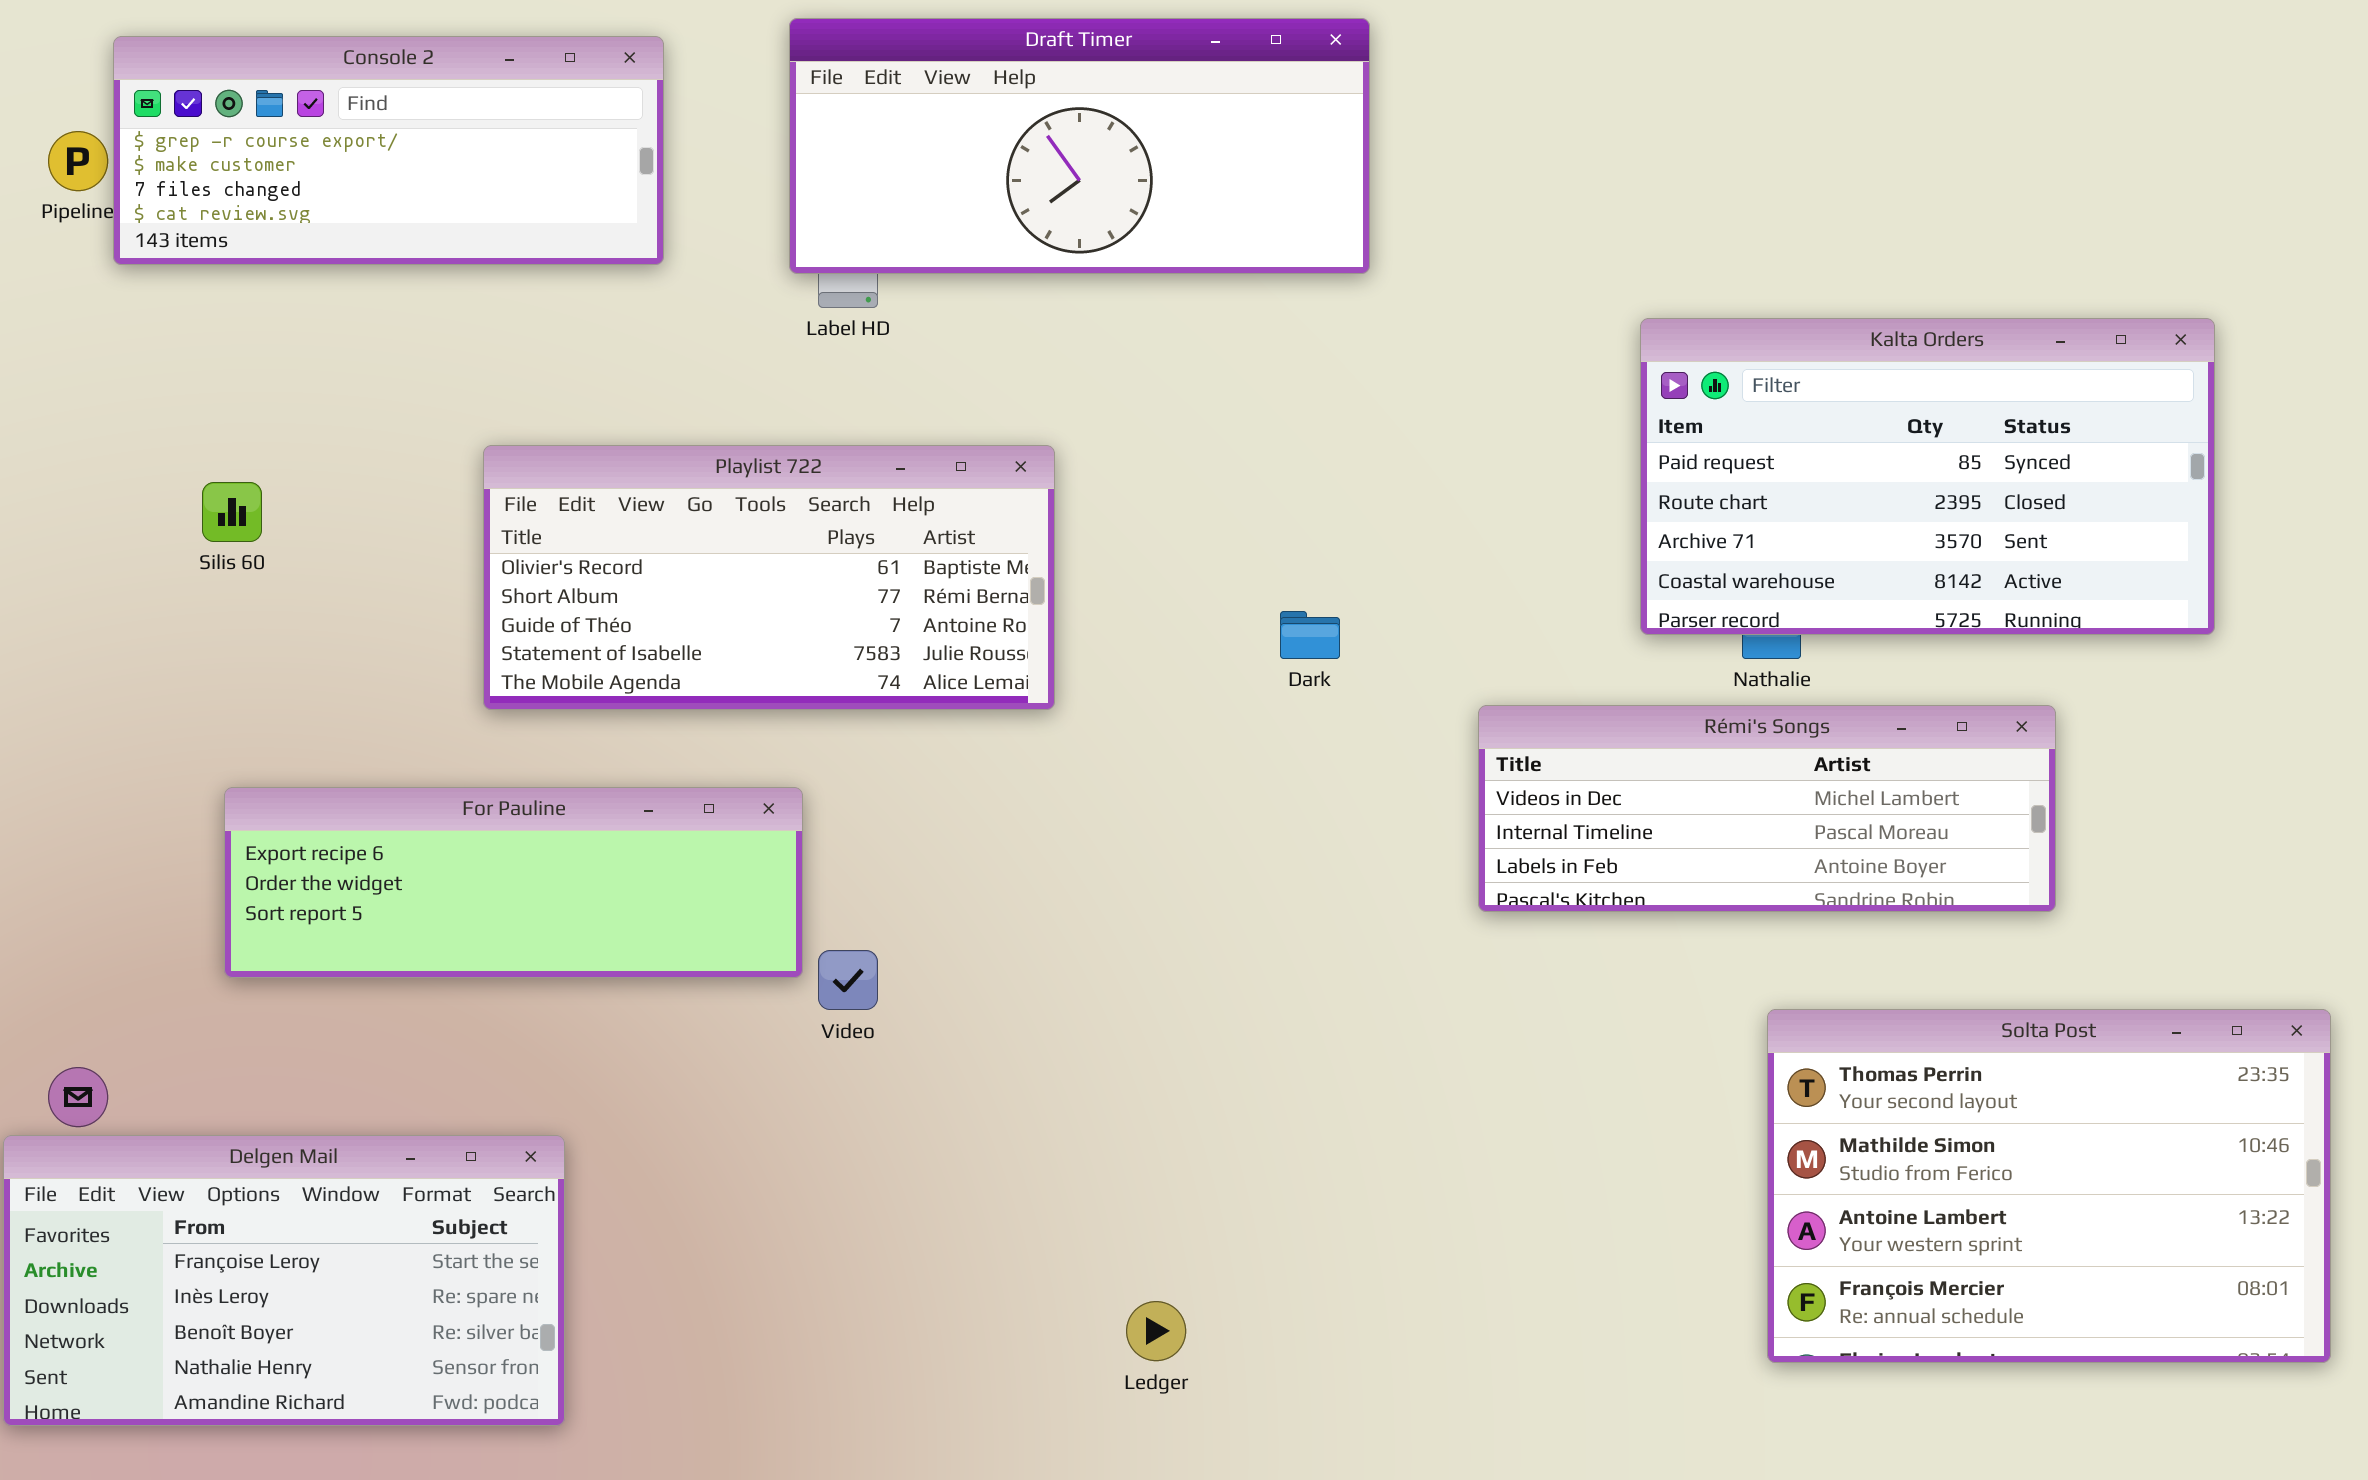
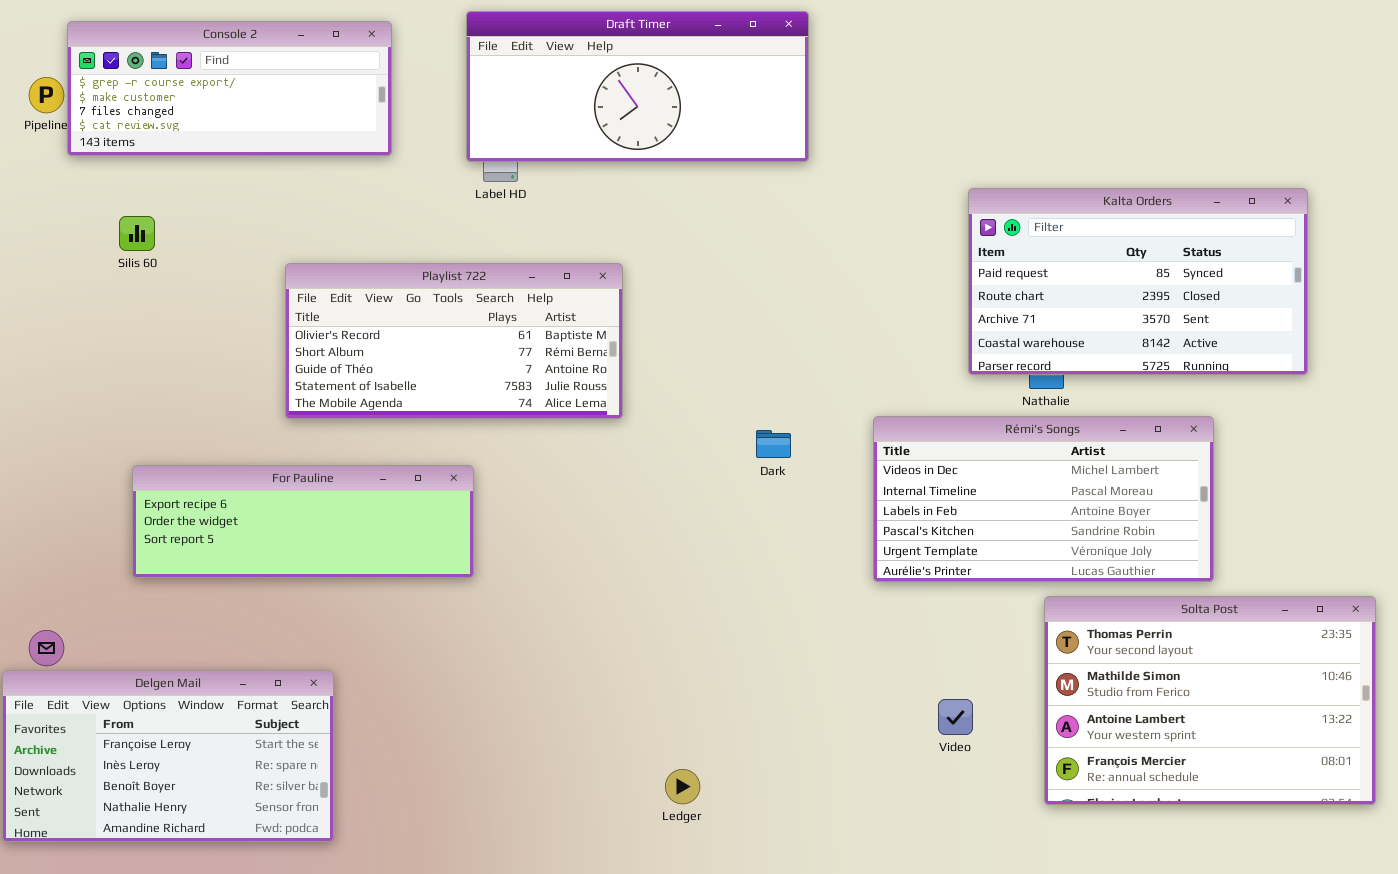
Silis 60: [202,482,262,542] -> [119,216,155,251], moved
Dark: [1280,611,1340,659] -> [756,430,791,458], moved
Rémi's Songs: [1478,705,2056,912] -> [873,416,1214,582], resized
Video: [818,950,878,1010] -> [938,699,973,735], moved

